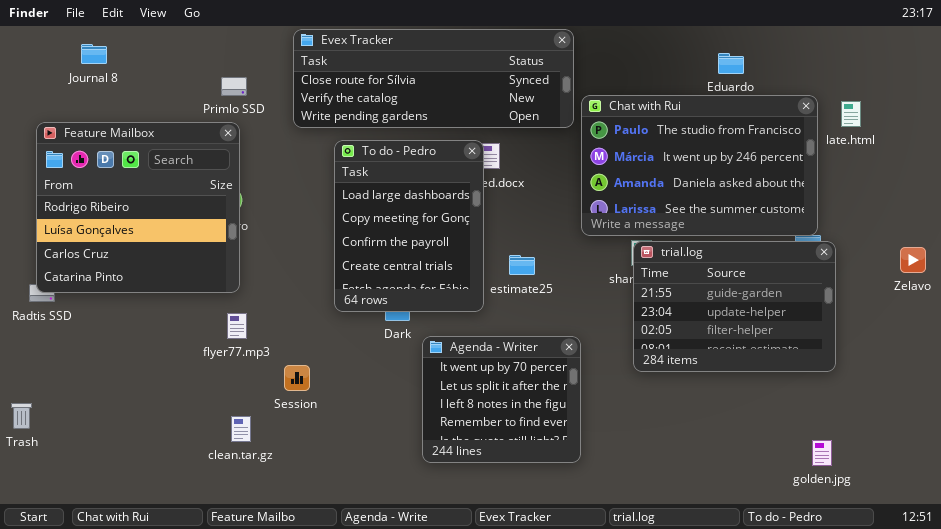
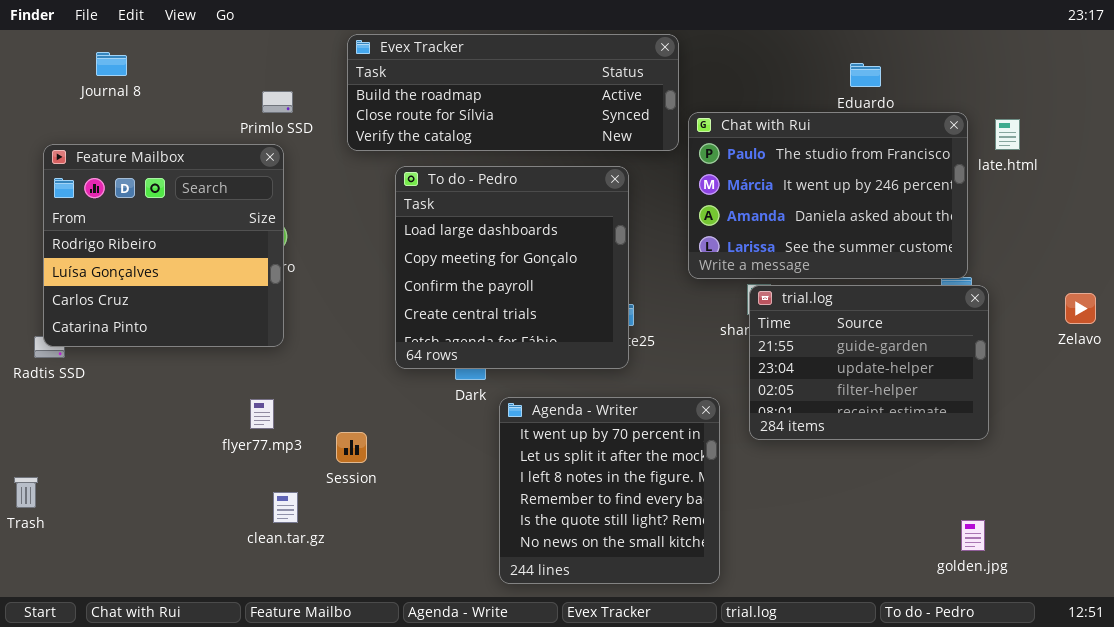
Evex Tracker: [293,29,574,128] -> [347,34,679,151], scrolled up 1 row
To do - Pedro: [334,140,484,312] -> [395,166,629,369], resized
flyer77.mp3: [227,313,247,339] -> [250,399,274,429], moved
Agenda - Writer: [422,336,581,463] -> [499,397,720,584], resized

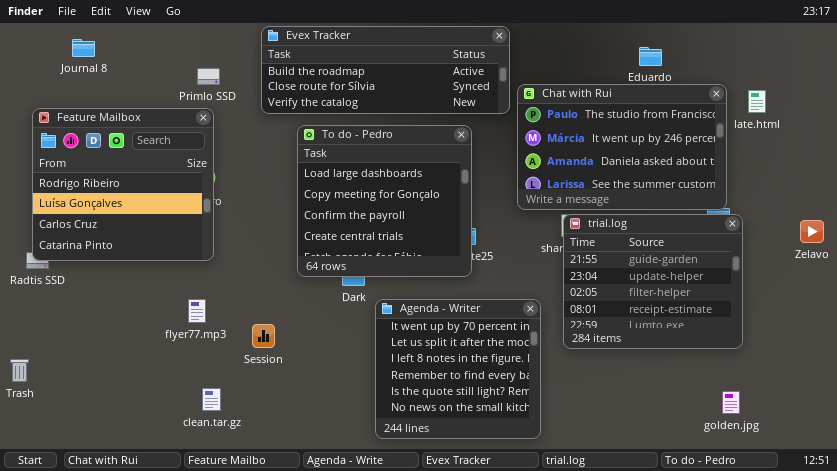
trial.log: [749,285,989,440] -> [563,214,743,349], resized
clean.tar.gz: [273,492,298,523] -> [202,388,221,411], moved

